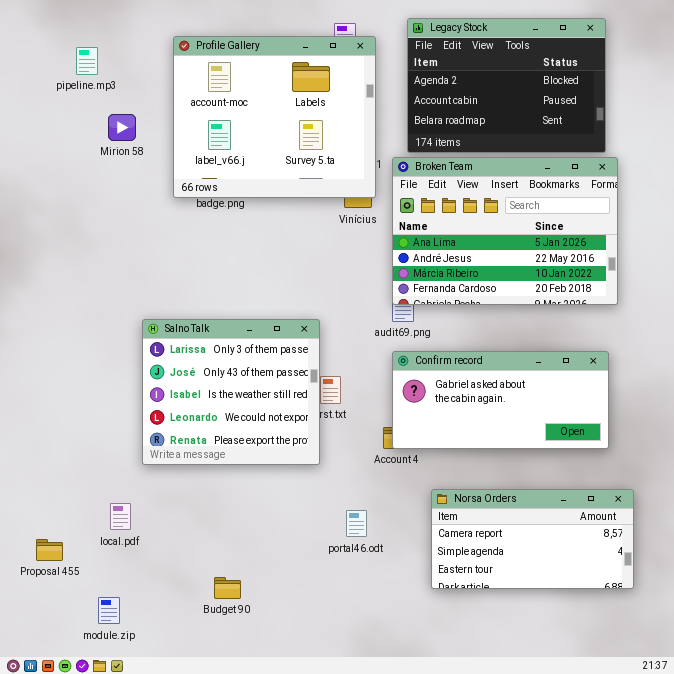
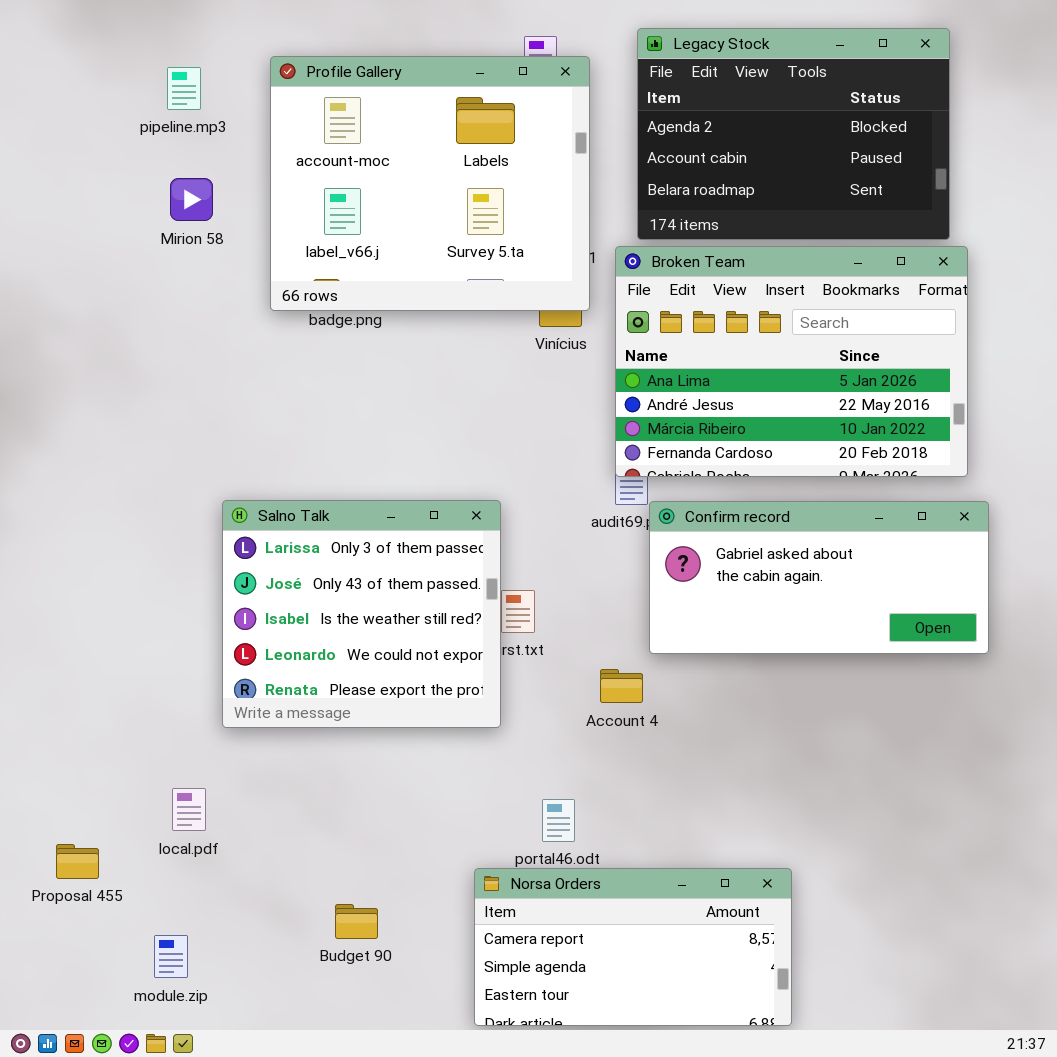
pipeline.mp3: [76,47,98,75] -> [167,67,201,110], moved
Confirm record: [392,351,609,449] -> [649,501,989,654], moved
Norsa Orders: [431,489,634,589] -> [474,868,792,1026], moved

